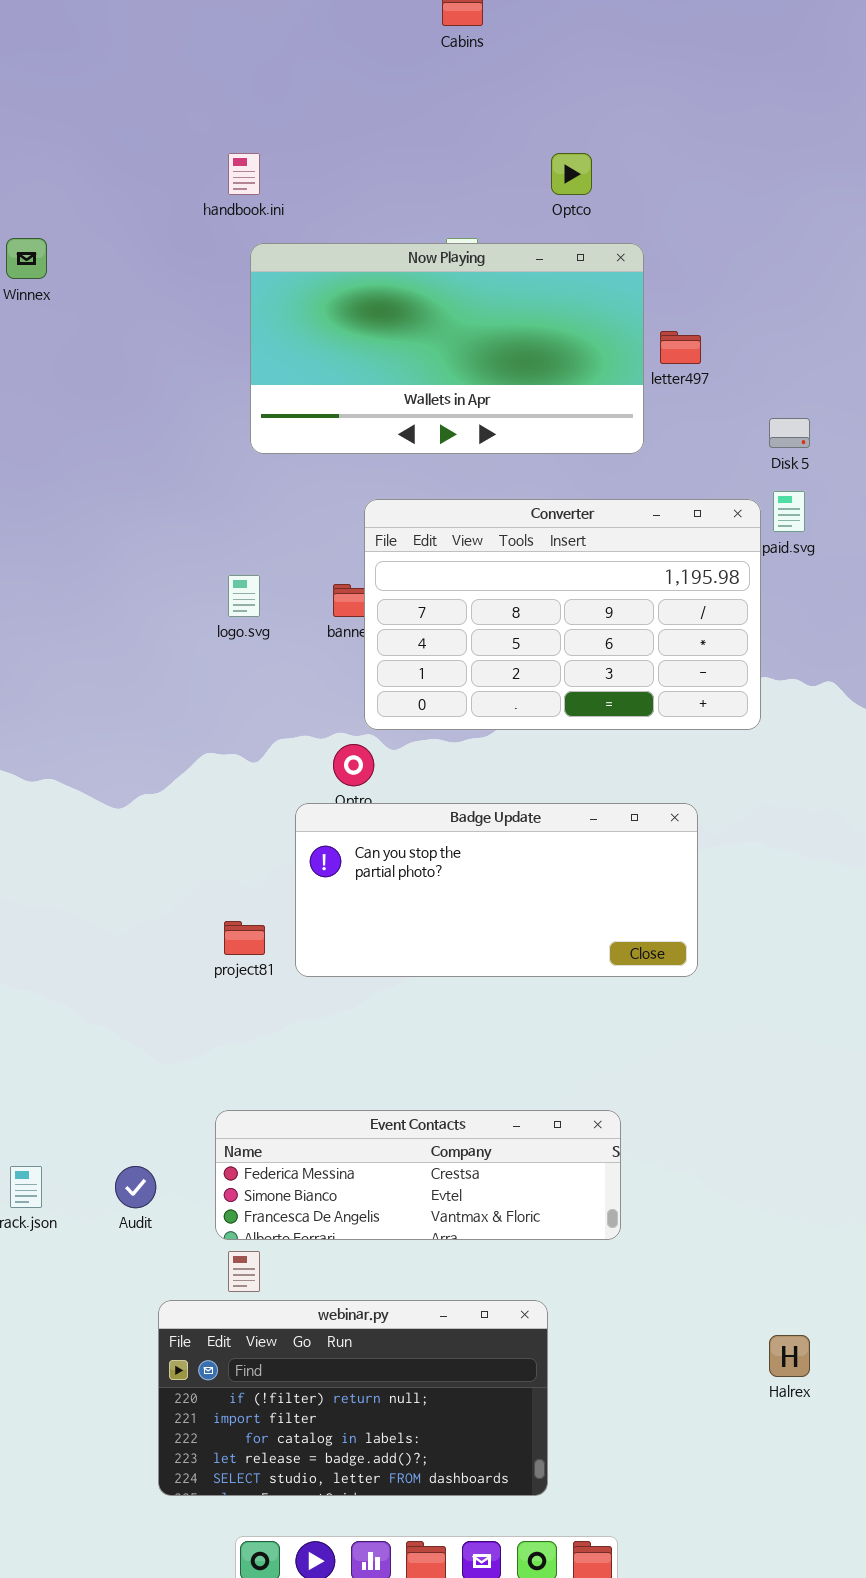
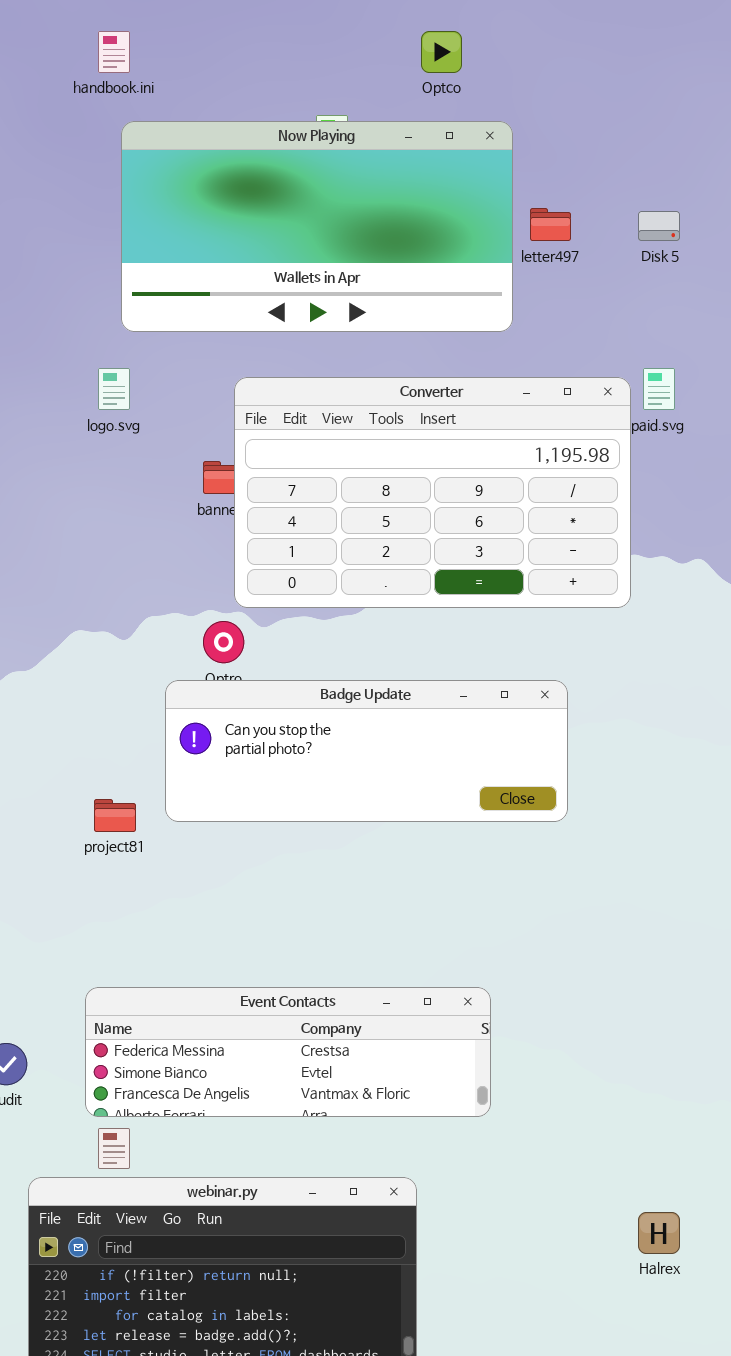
Disk 5: [769,418,810,448] -> [638,211,680,241], moved
logo.svg: [228,575,260,617] -> [98,368,130,410], moved
Badge Update: [295,803,698,977] -> [165,680,568,822], resized

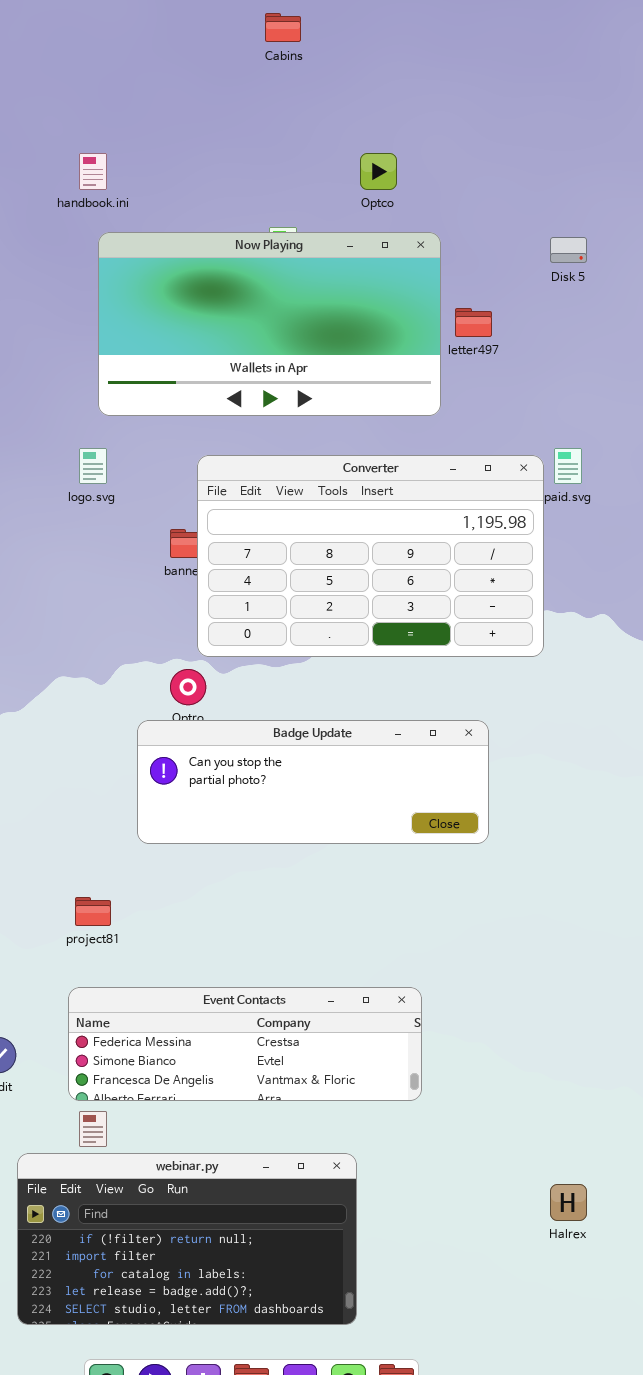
Disk 5: [638,211,680,241] -> [550,237,587,263], moved
project81: [94,799,136,832] -> [75,897,111,926], moved

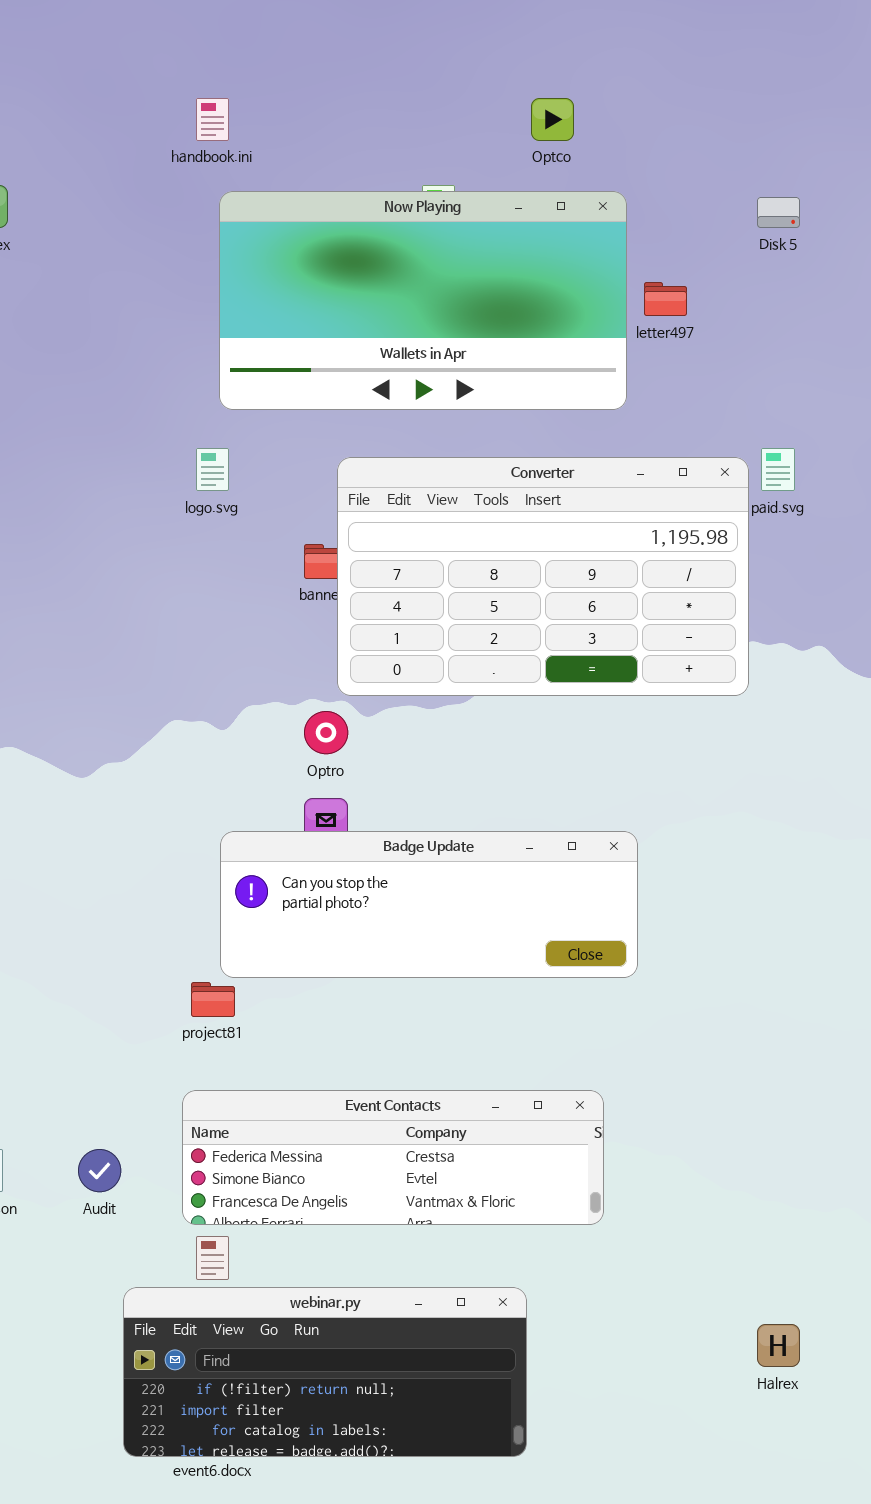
Badge Update: [137,720,489,844] -> [220,831,638,978], moved
webinar.py: [17,1153,357,1325] -> [123,1287,527,1457], resized

